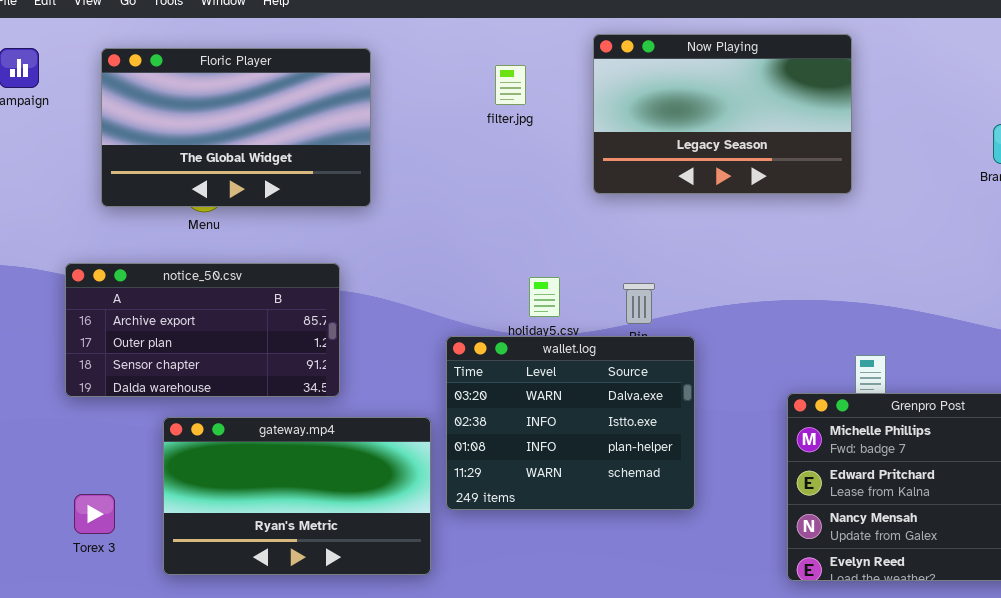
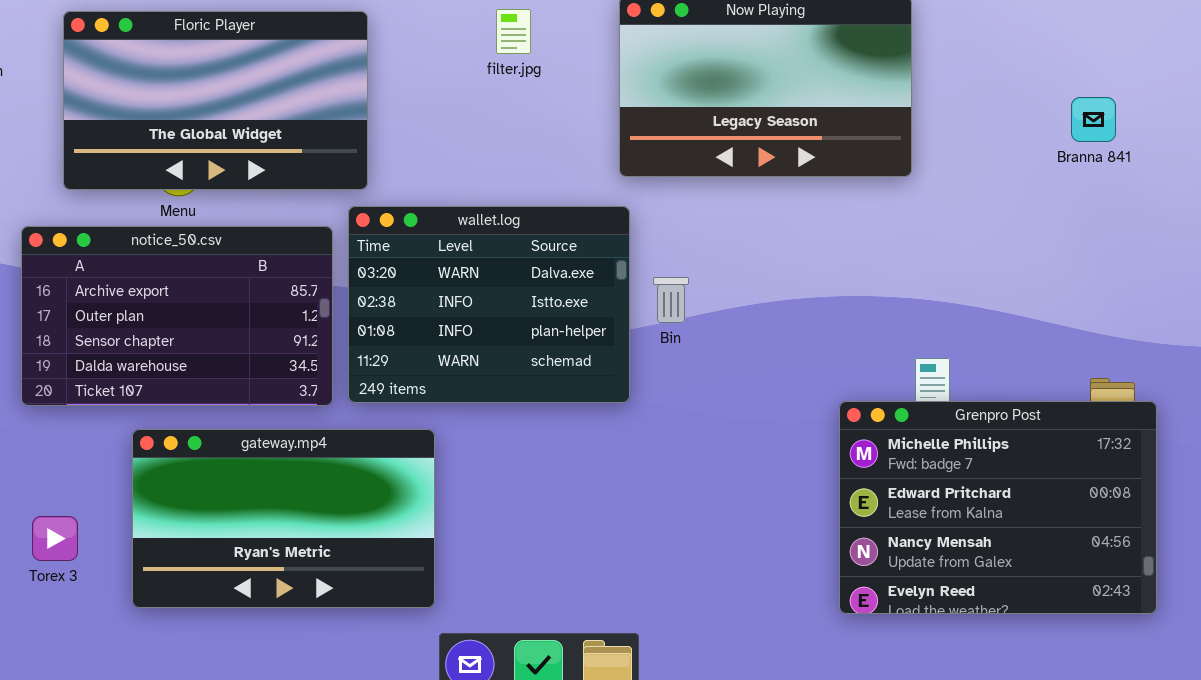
filter.jpg: [495,65,526,105] -> [496,9,531,54], moved
notice_50.csv: [65,263,340,397] -> [21,226,333,406], resized
wallet.log: [446,336,695,510] -> [348,206,630,403], moved

